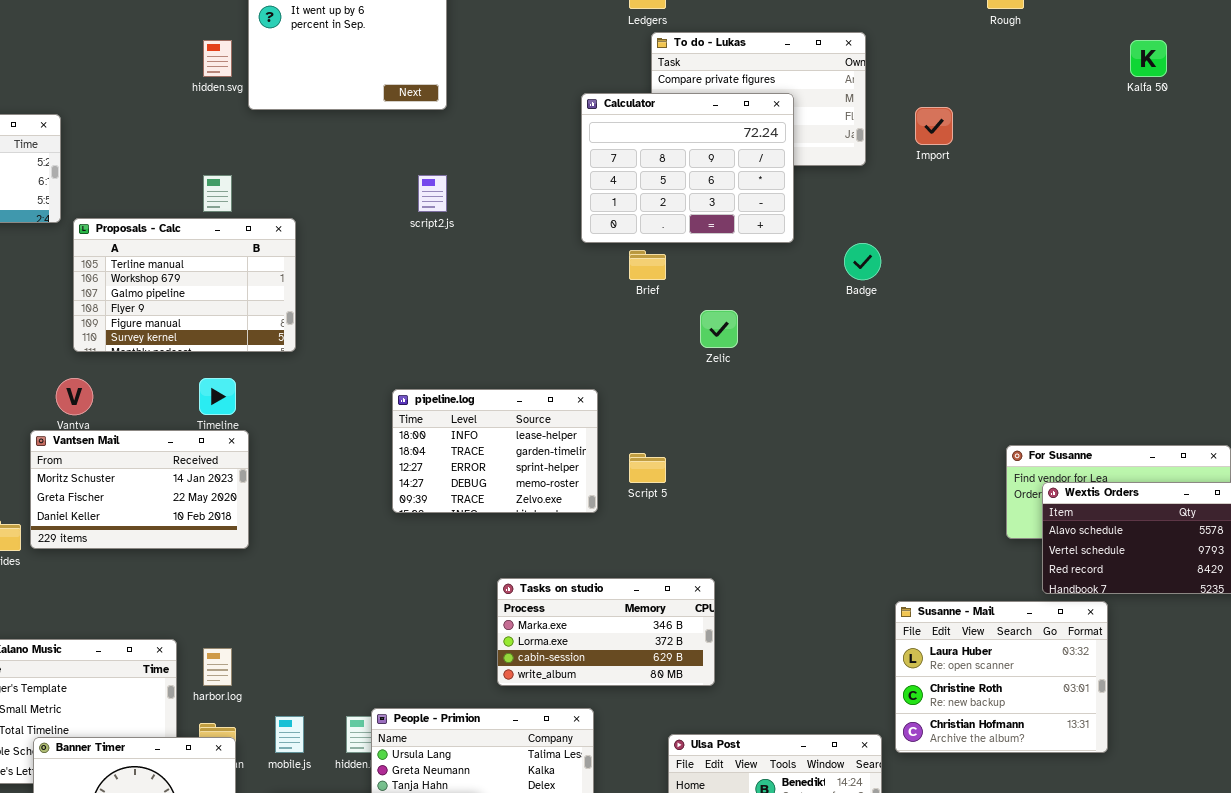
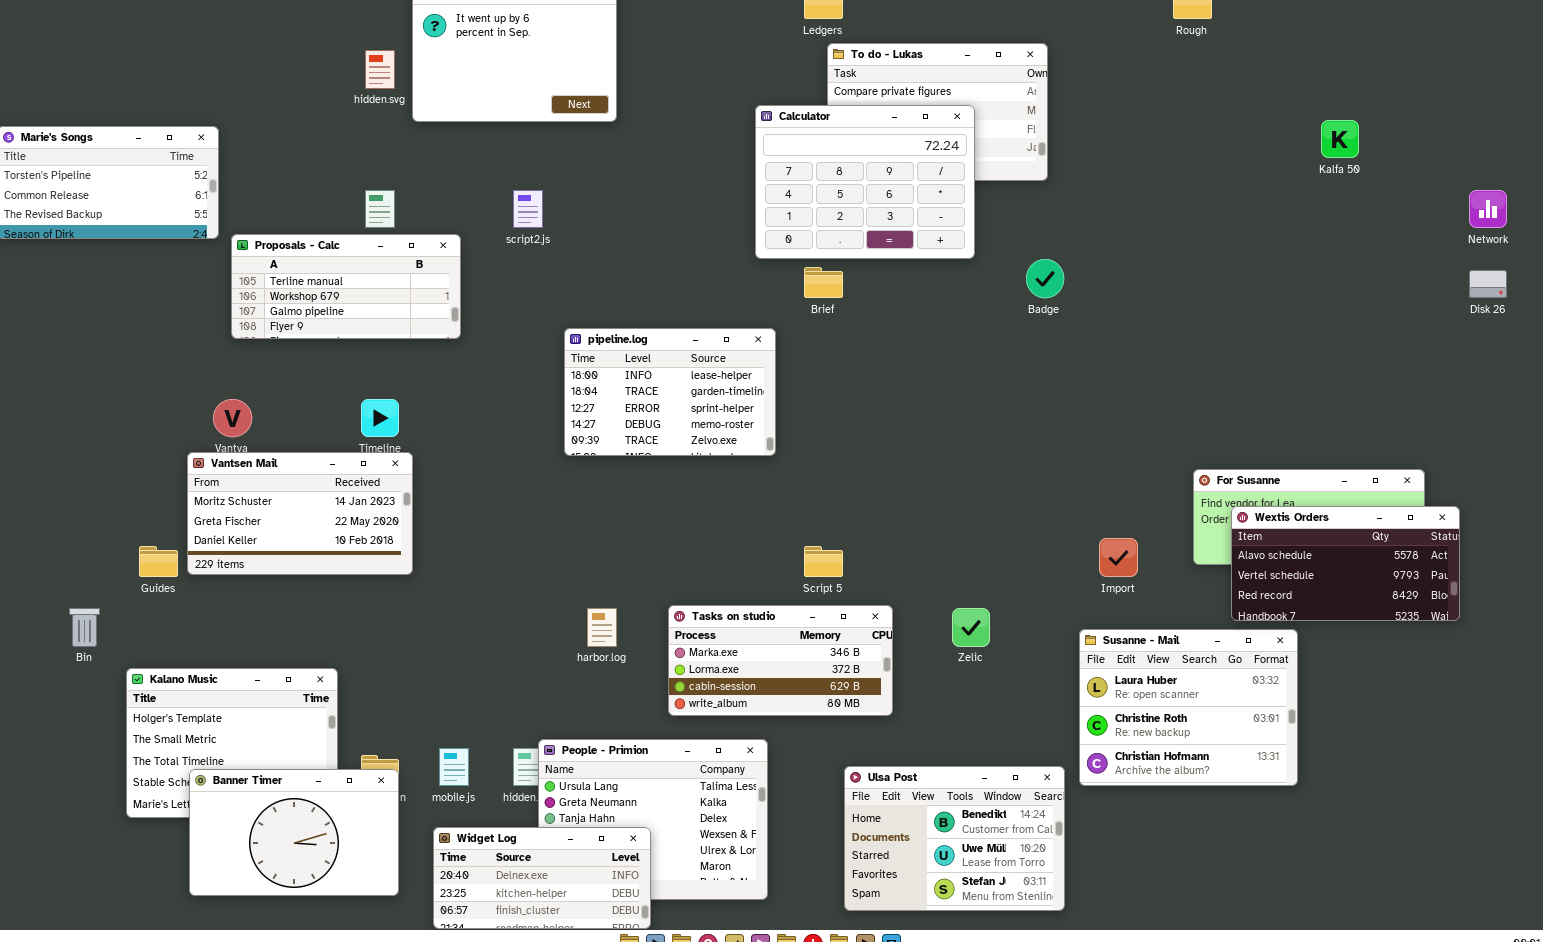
Kalfa 50: [1130,40,1167,77] -> [1321,120,1359,158], moved
Import: [915,107,953,145] -> [1099,538,1138,577], moved
script2.js: [418,175,447,212] -> [513,190,543,228], moved
Proposals - Calc: [73,218,296,352] -> [231,234,461,339], resized
Zelic: [700,310,738,348] -> [952,608,990,647], moved
pipeline.log: [392,389,598,513] -> [564,328,776,456], moved
Script 5: [629,453,666,483] -> [804,546,843,577], moved
harbor.log: [203,648,232,686] -> [587,608,617,647], moved

